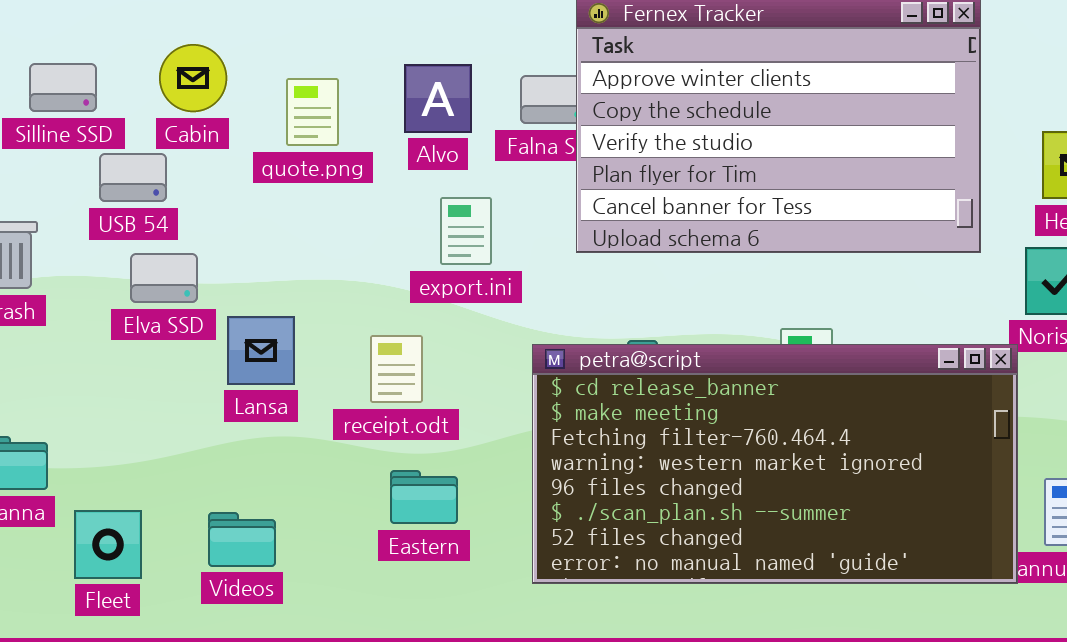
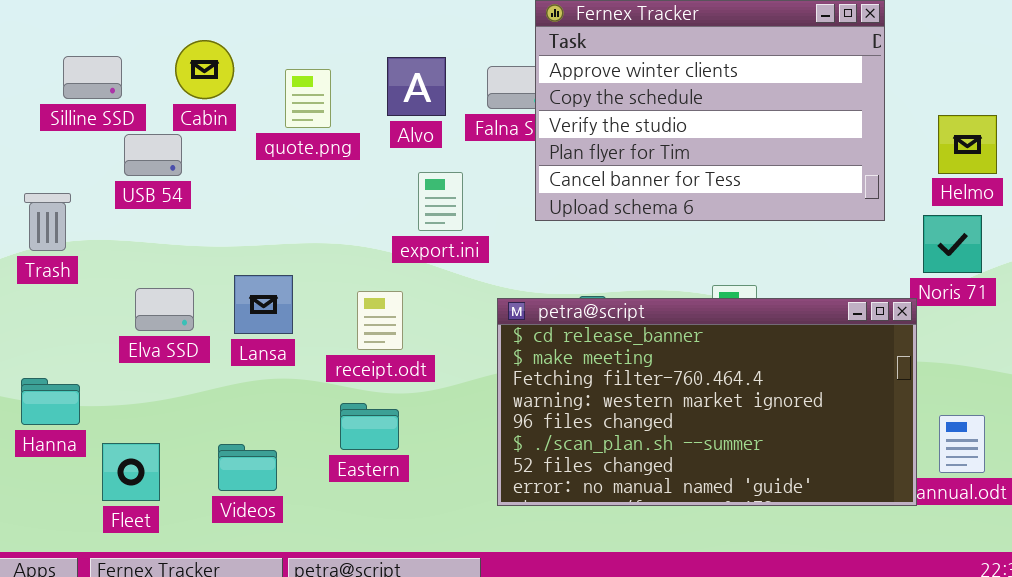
Elva SSD: [130,253,198,303] -> [135,288,194,331], moved
Eastern: [390,470,458,524] -> [340,403,399,450], moved

